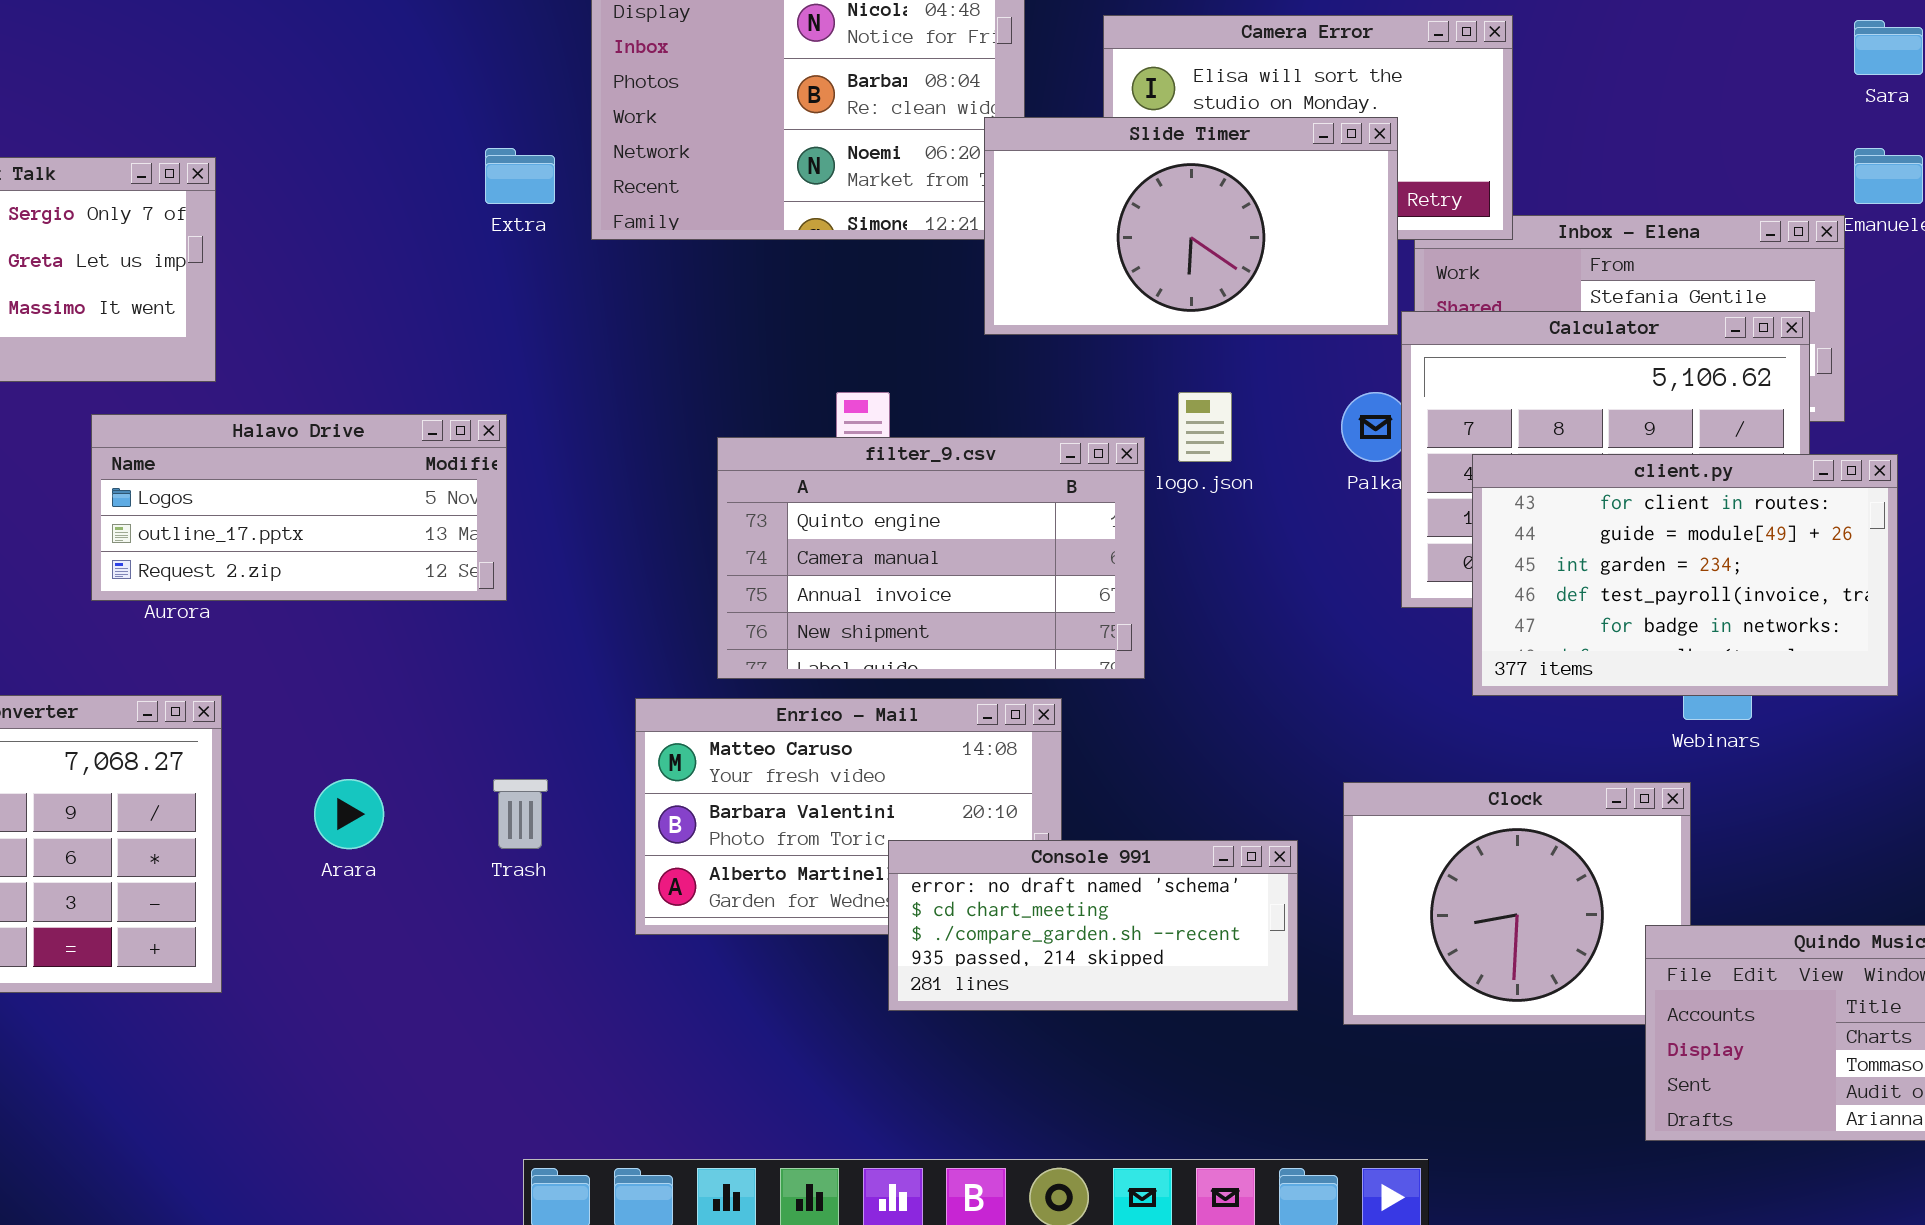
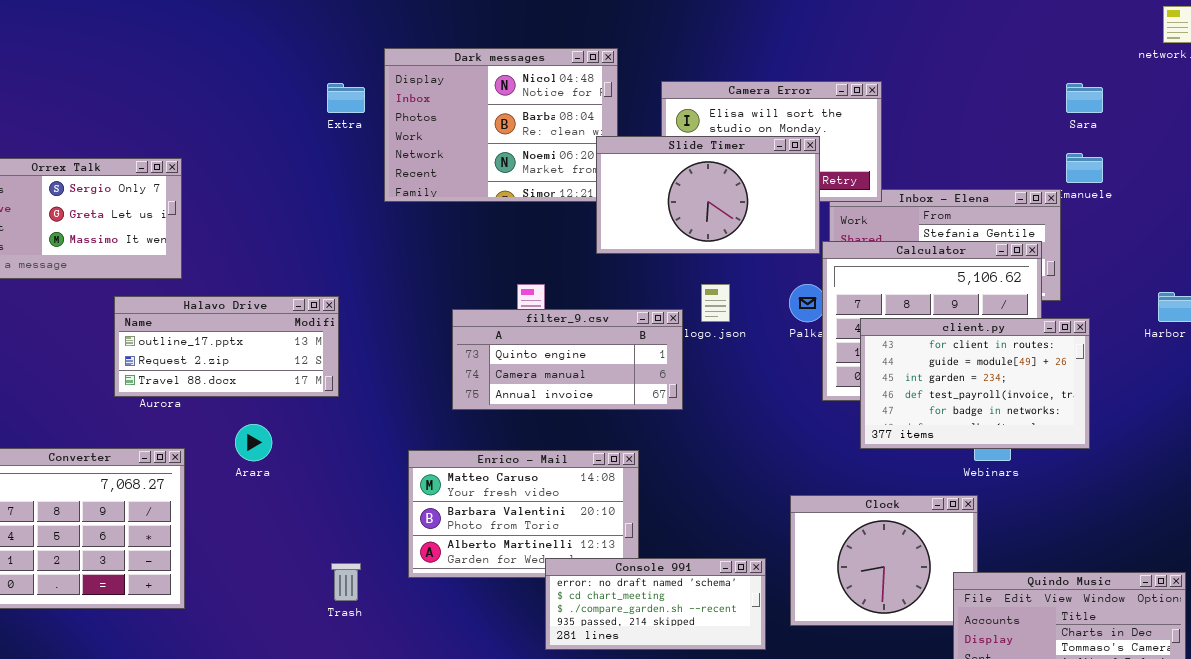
Extra: [485,148,555,204] -> [327,83,365,113], moved
Halavo Drive: [91,414,507,601] -> [114,296,339,397], scrolled down 1 row
filter_9.csv: [717,437,1145,679] -> [452,309,683,410], resized
Arara: [314,779,384,849] -> [235,424,272,461], moved
Trash: [493,779,548,849] -> [331,563,361,601], moved
Console 991: [888,840,1298,1011] -> [545,558,766,650], moved

